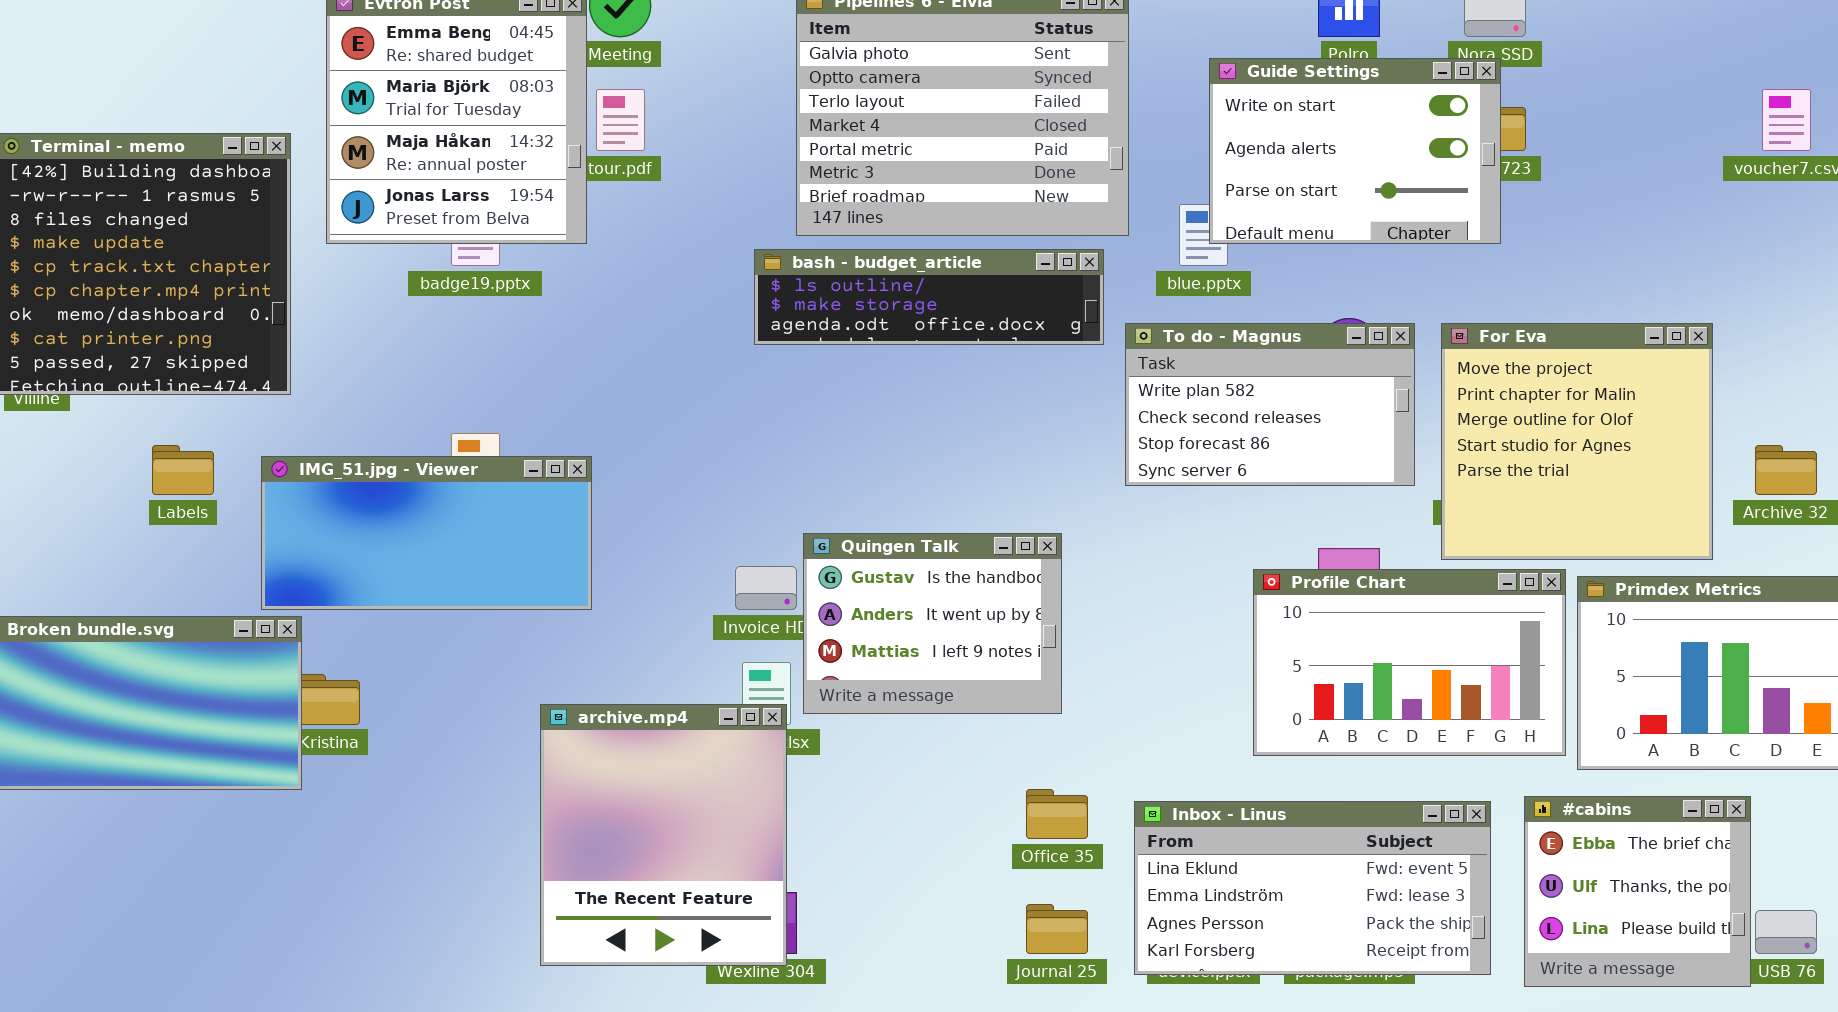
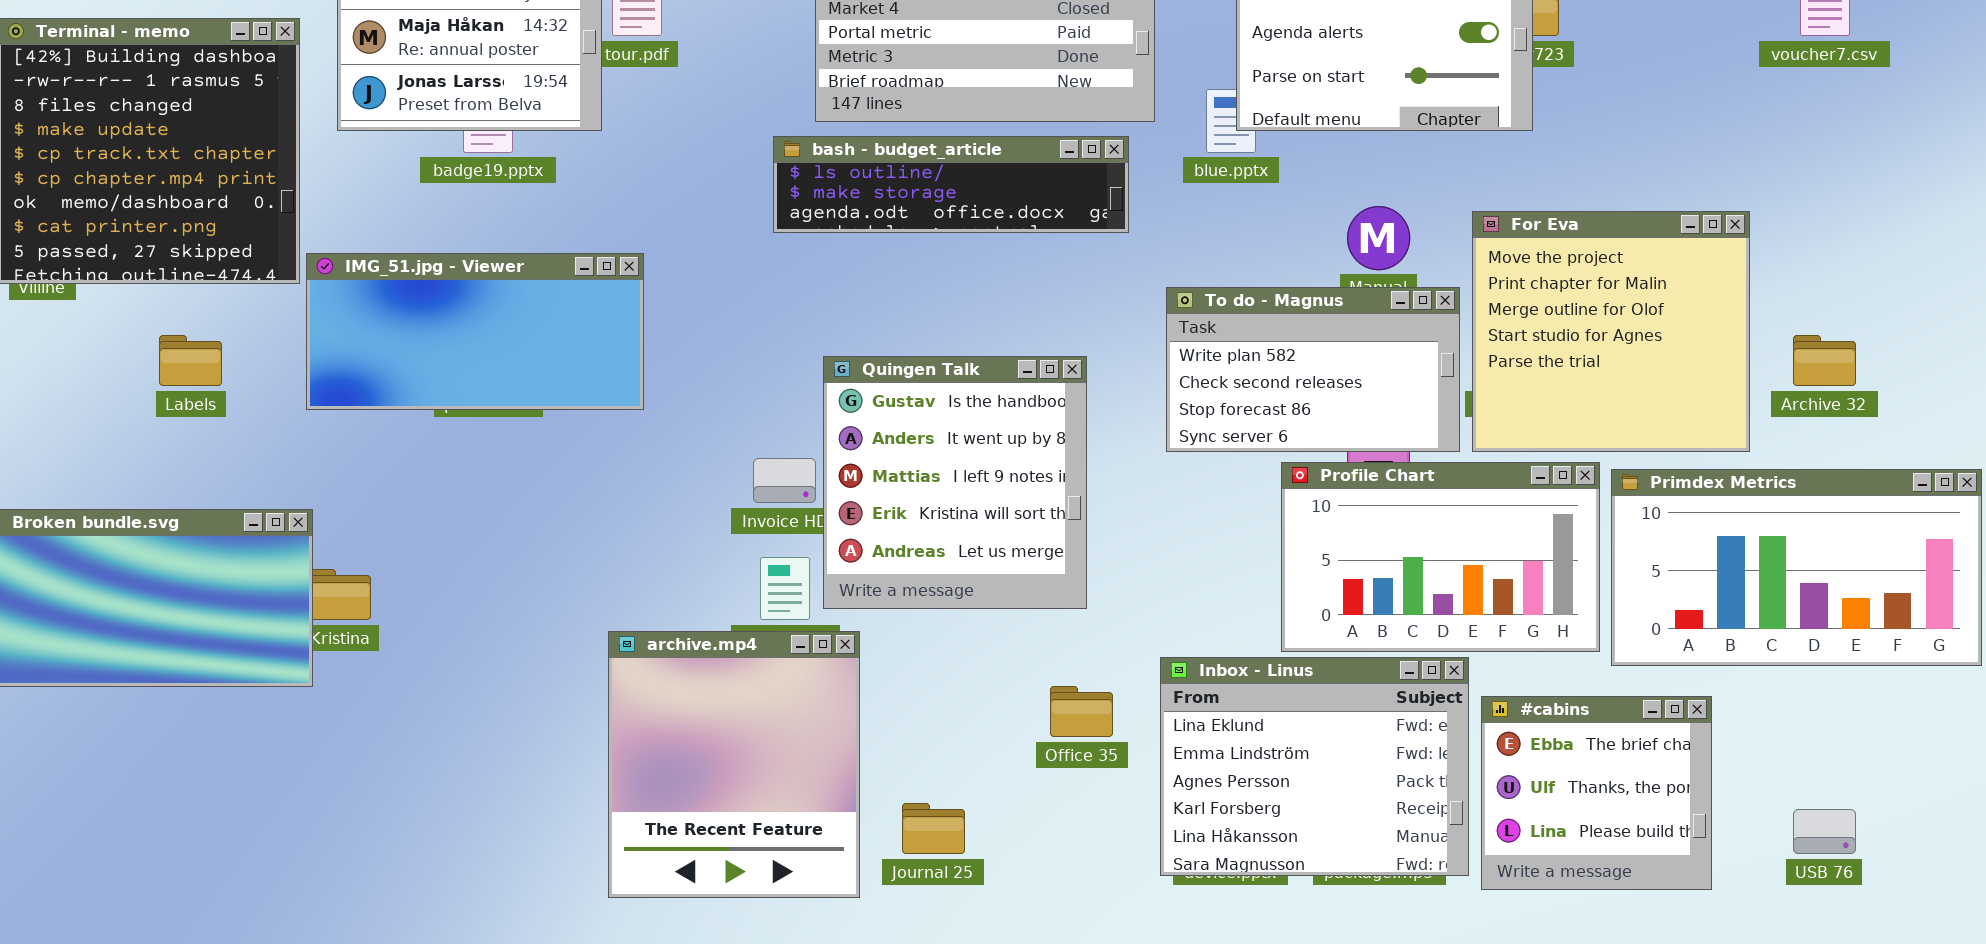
To do - Magnus: [1125,323,1415,486] -> [1166,287,1460,452], moved
IMG_51.jpg - Viewer: [261,456,592,610] -> [306,253,644,410], moved
Quingen Talk: [803,533,1062,714] -> [823,356,1087,609], resized
archive.mp4: [540,704,787,966] -> [608,631,860,898], moved
#cabins: [1524,796,1751,987] -> [1481,696,1712,890], moved
Inbox - Linus: [1134,801,1491,975] -> [1160,657,1469,876], resized
Journal 25: [1026,904,1088,954] -> [902,803,965,854], moved

